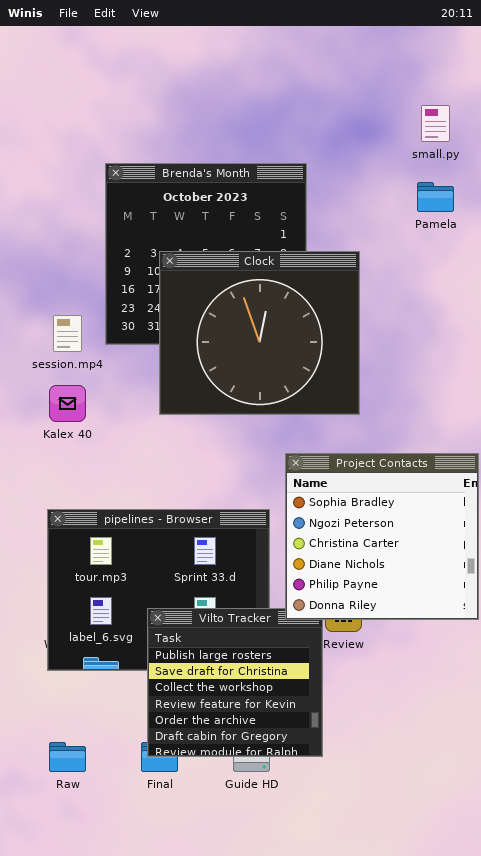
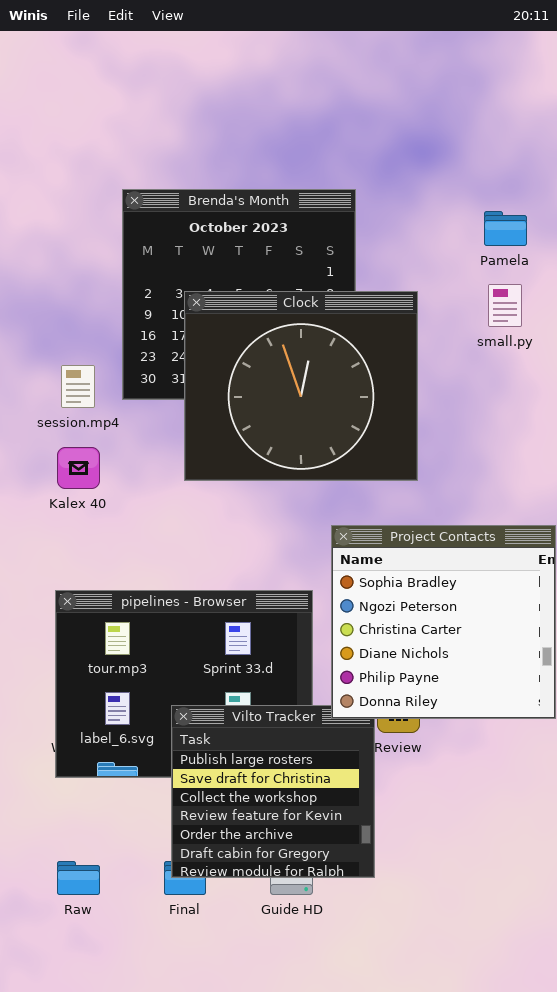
small.py: [421,105,450,142] -> [488,284,522,327], moved

